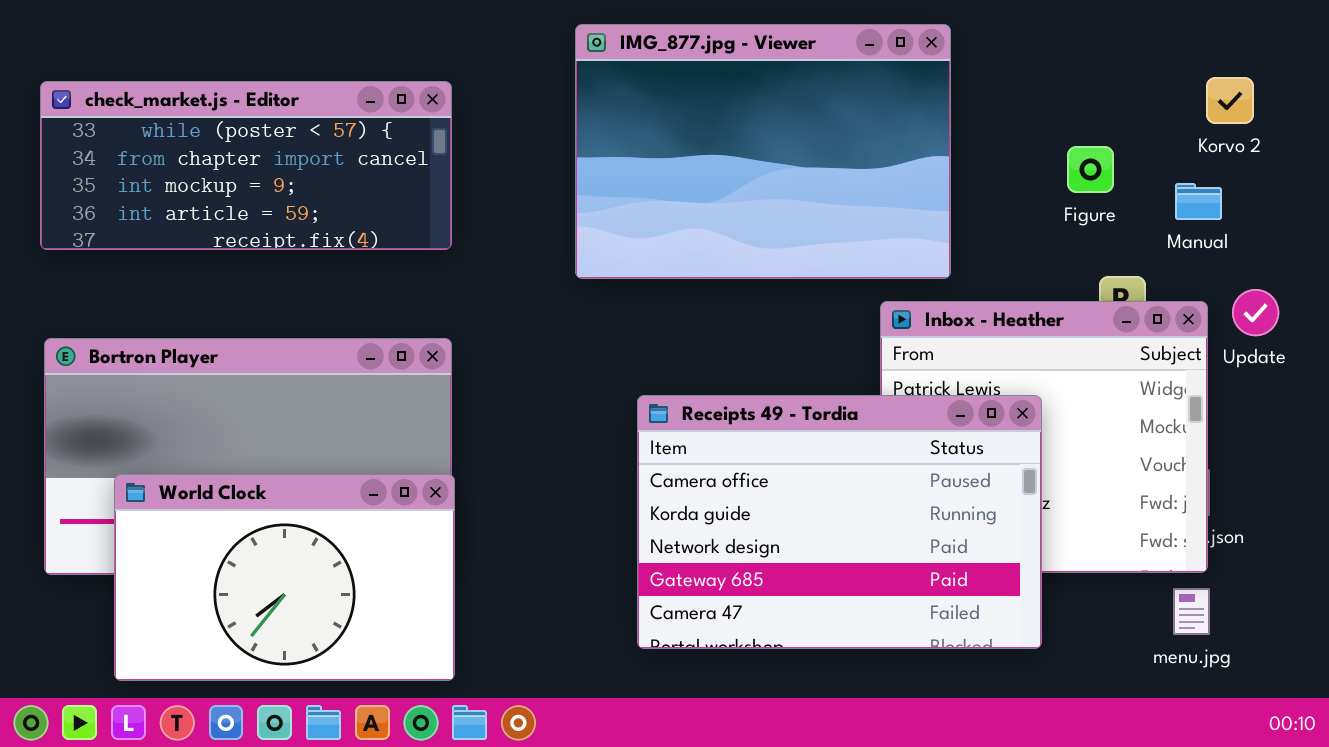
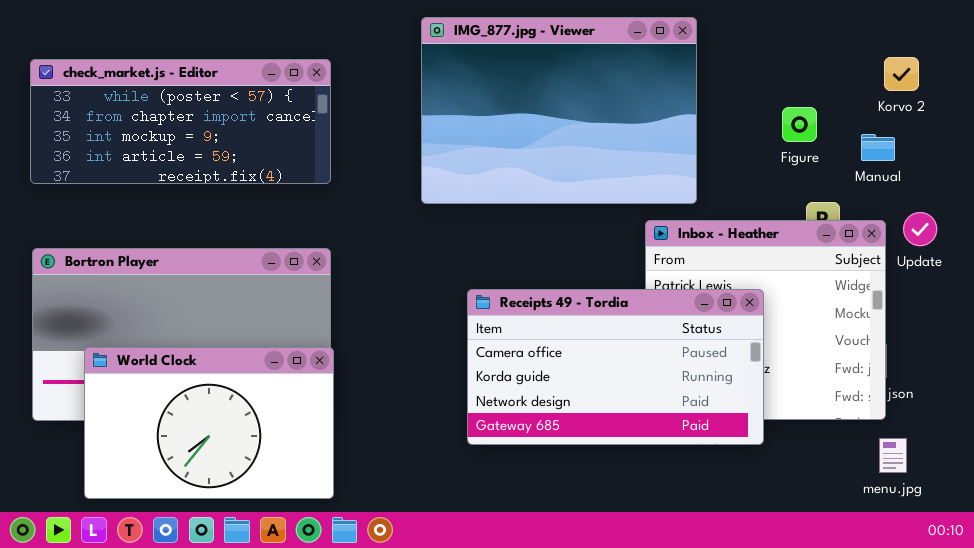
Receipts 49 - Tordia: [637,395,1042,649] -> [467,289,764,445], resized
menu.jpg: [1173,588,1210,635] -> [879,438,907,473], moved

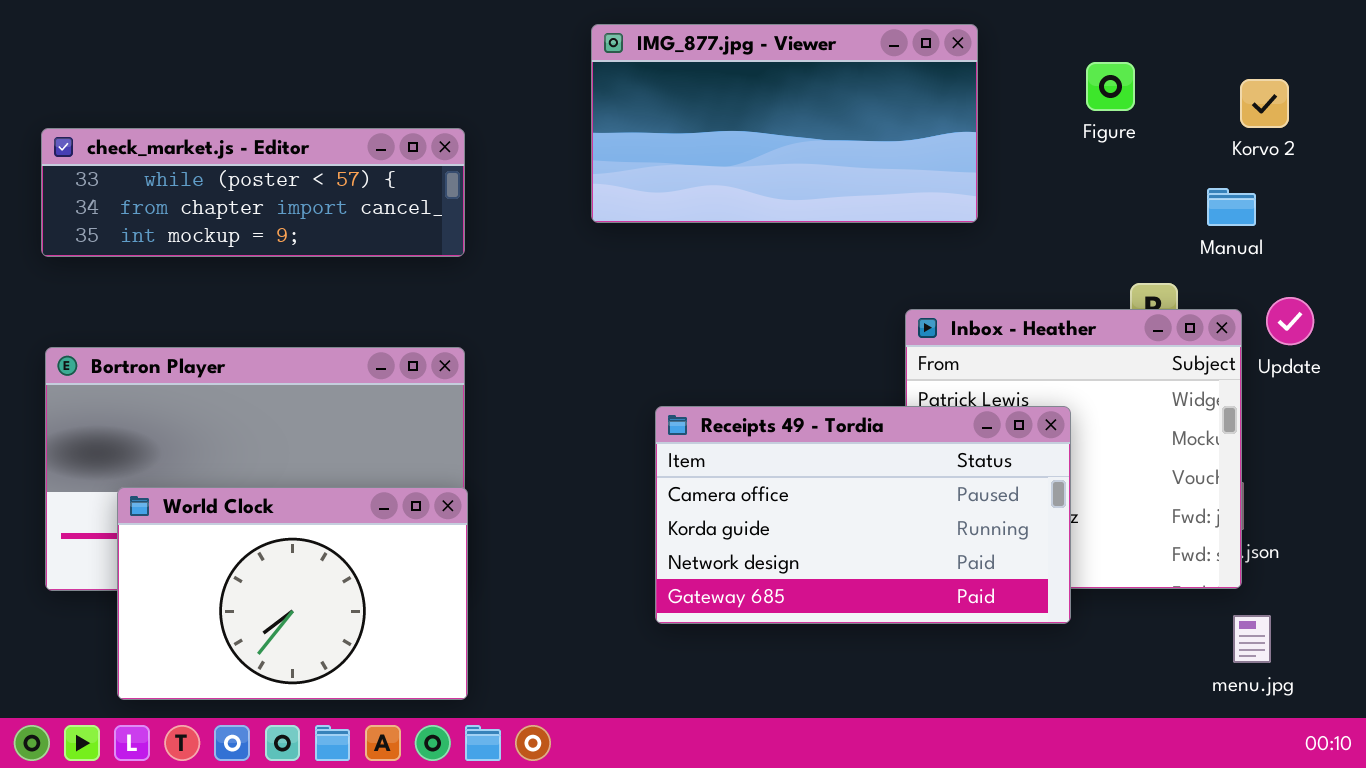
IMG_877.jpg - Viewer: [421,17,697,204] -> [591,24,978,223], resized
check_market.js - Editor: [30,59,331,184] -> [41,128,465,257], resized
Figure: [782,107,817,142] -> [1086,62,1135,111], moved

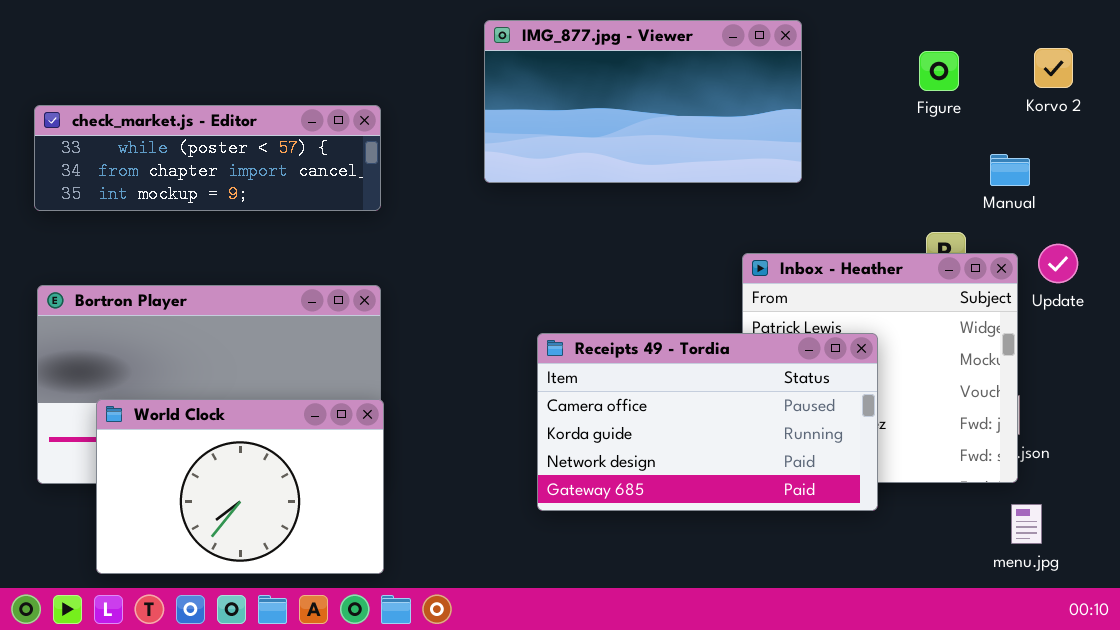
Figure: [1086,62,1135,111] -> [919,51,959,91], moved
Korvo 2: [1240,79,1289,128] -> [1034,48,1073,88], moved

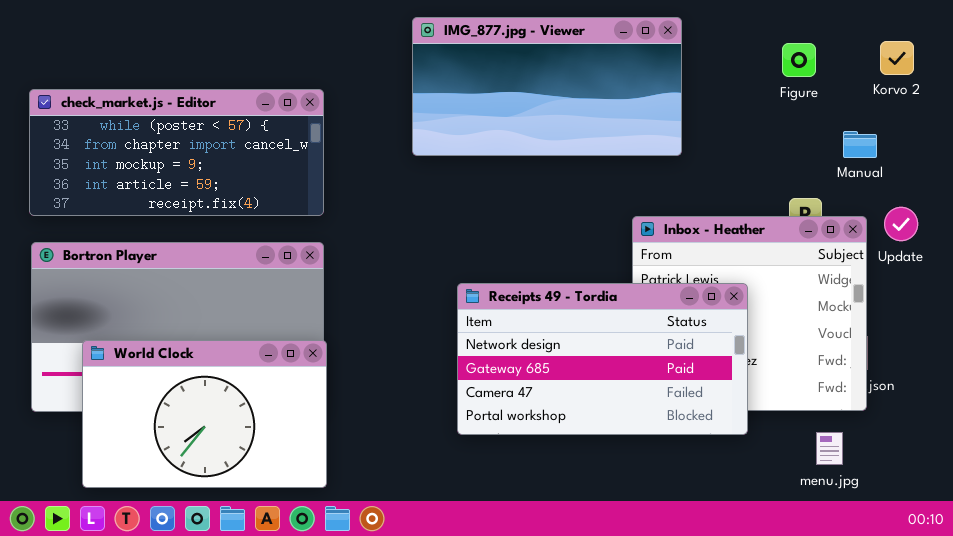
check_market.js - Editor: [34,105,381,211] -> [29,89,324,216], resized
Receipts 49 - Tordia: [537,333,878,511] -> [457,283,748,435], scrolled down 2 rows
menu.jpg: [1011,504,1042,544] -> [816,432,843,465], moved

